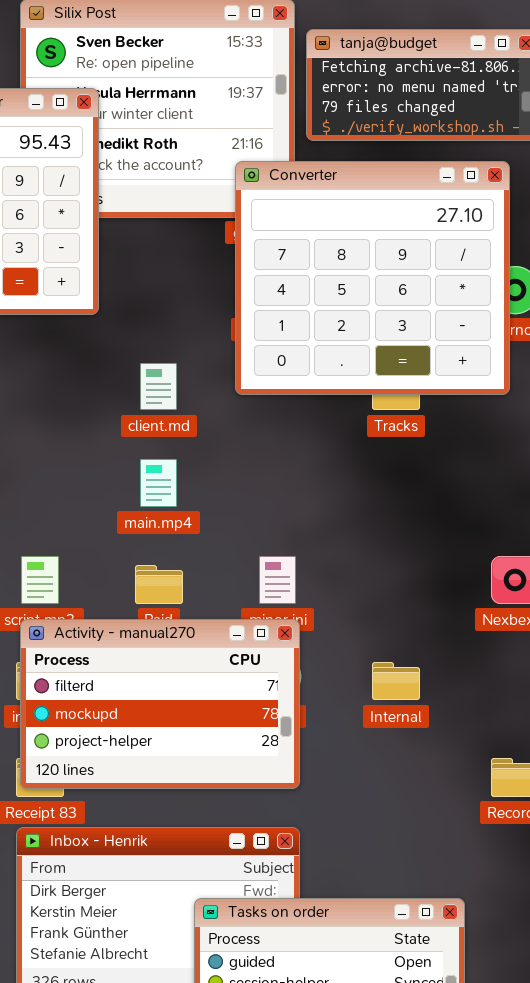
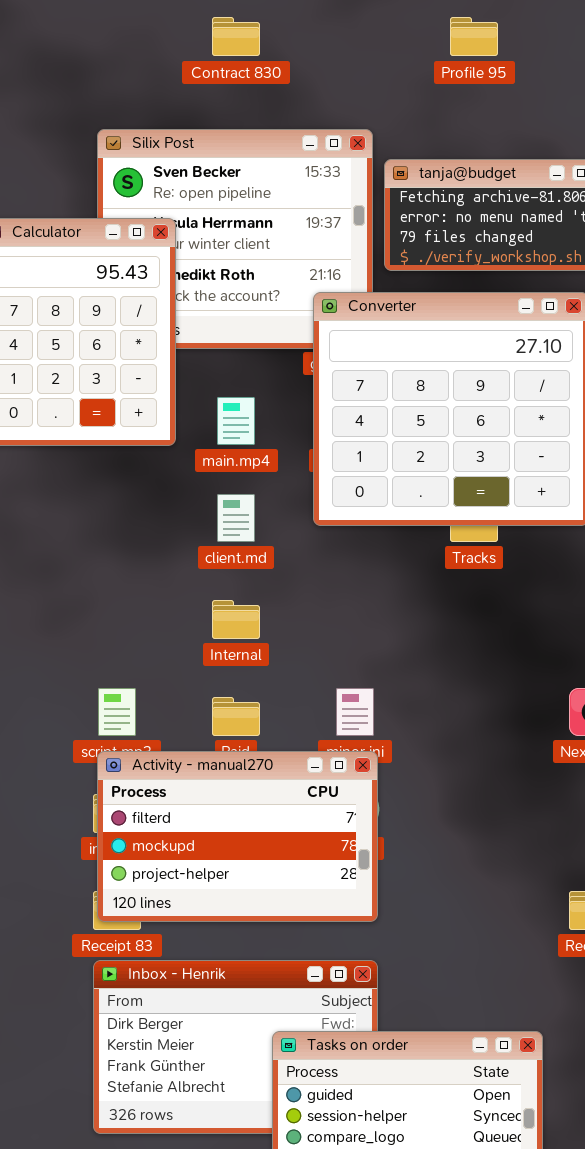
main.mp4: [140,459,177,507] -> [217,397,255,445], moved
Internal: [372,662,420,700] -> [212,600,260,639], moved

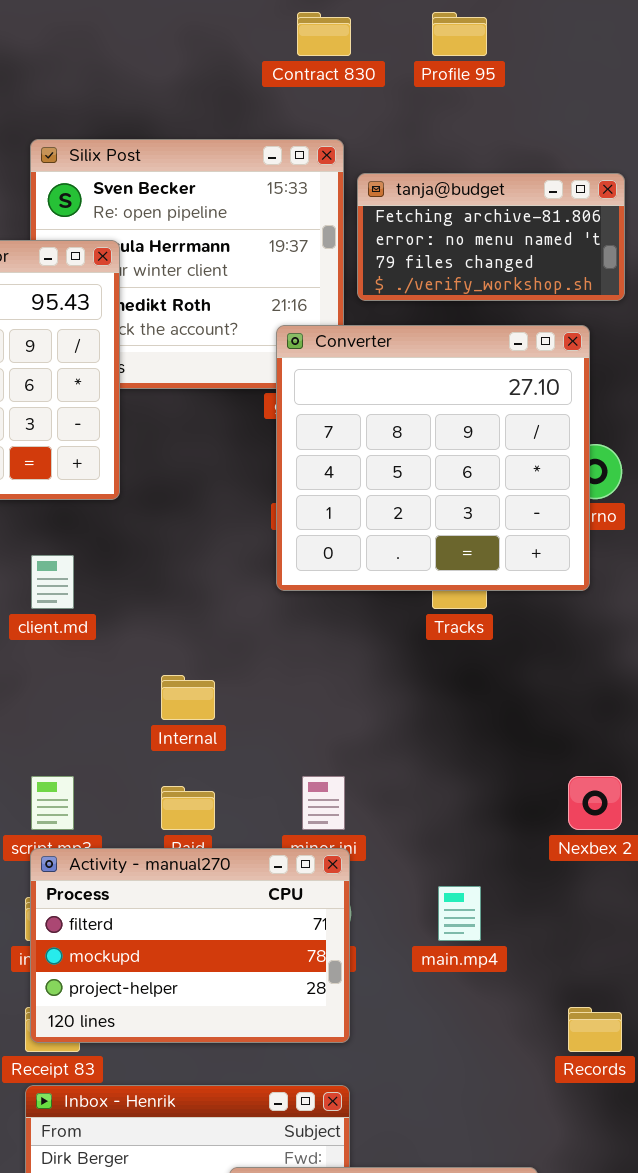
Contract 830: [212,17,260,56] -> [297,12,351,56], moved
main.mp4: [217,397,255,445] -> [438,886,481,941], moved
client.md: [217,494,255,542] -> [31,555,74,609], moved

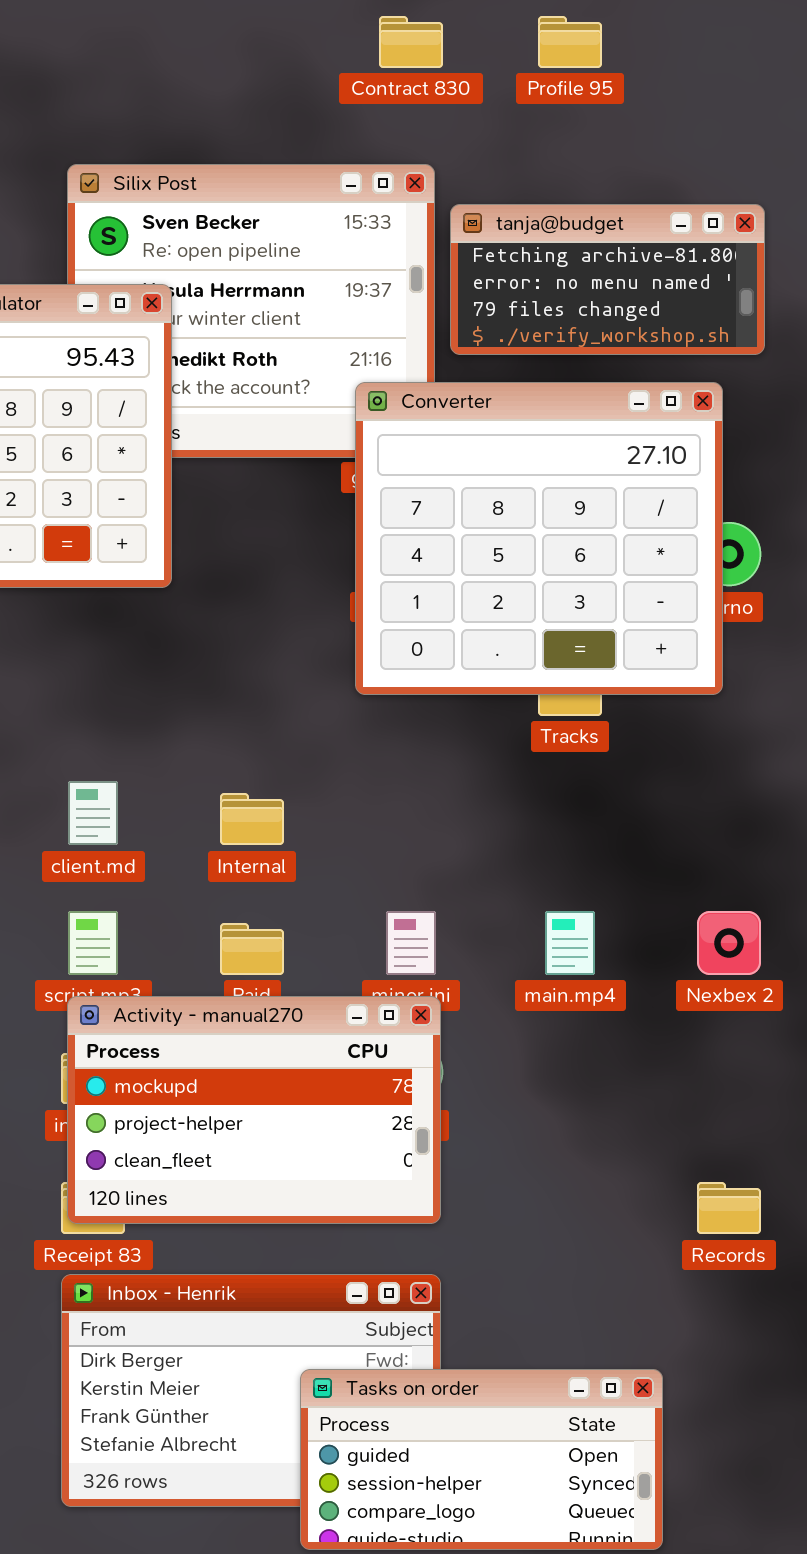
client.md: [31,555,74,609] -> [68,781,118,845], moved
Activity - manual270: [30,848,350,1043] -> [67,996,441,1224], scrolled down 1 row
main.mp4: [438,886,481,941] -> [545,911,595,975], moved

